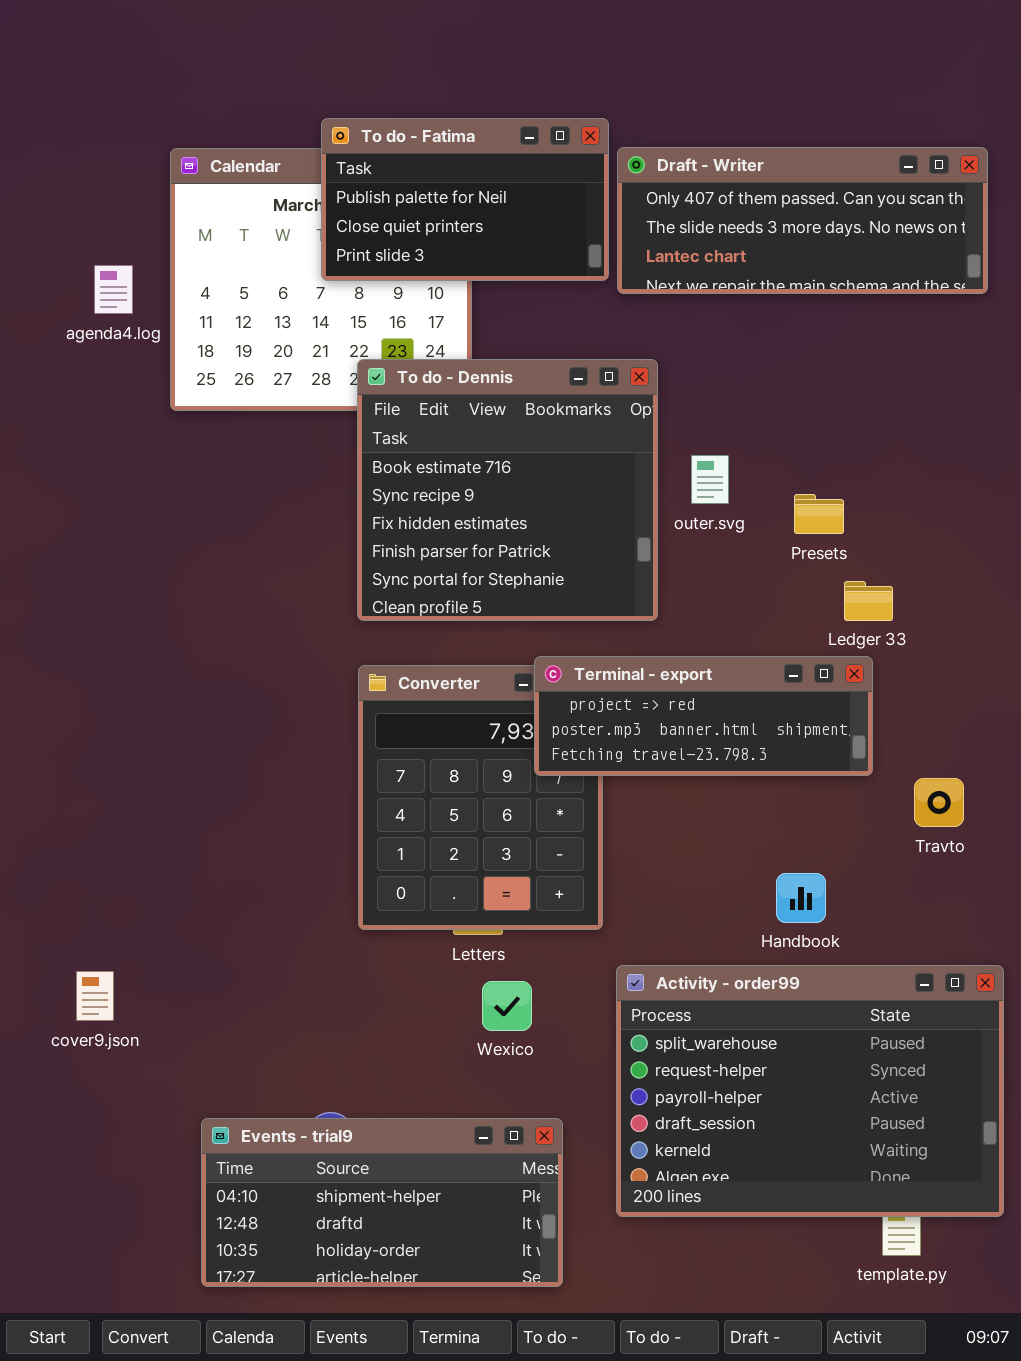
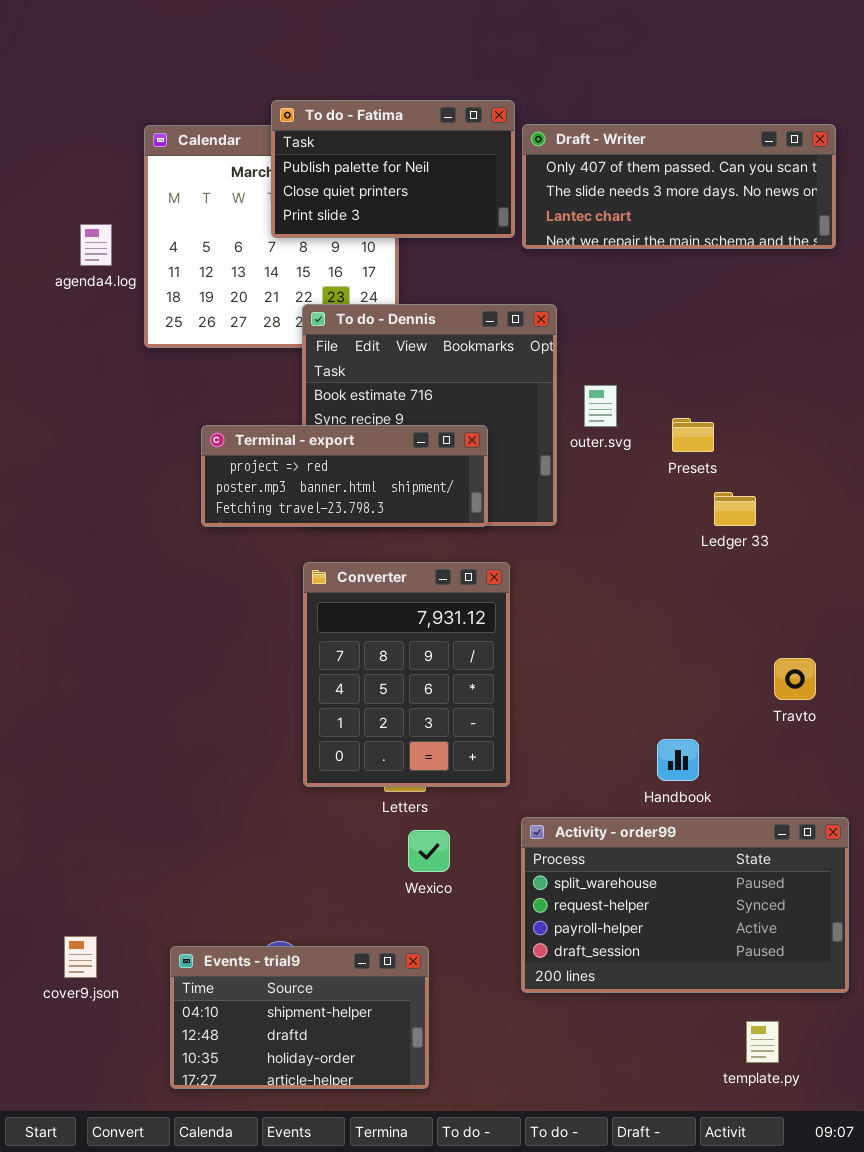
Terminal - export: [534,656,873,776] -> [201,425,488,527], moved
Activity - order99: [616,965,1004,1217] -> [521,817,849,993], resized
cover9.json: [76,971,114,1021] -> [64,936,97,978], moved
Events - trial9: [201,1118,563,1287] -> [170,946,429,1089], resized

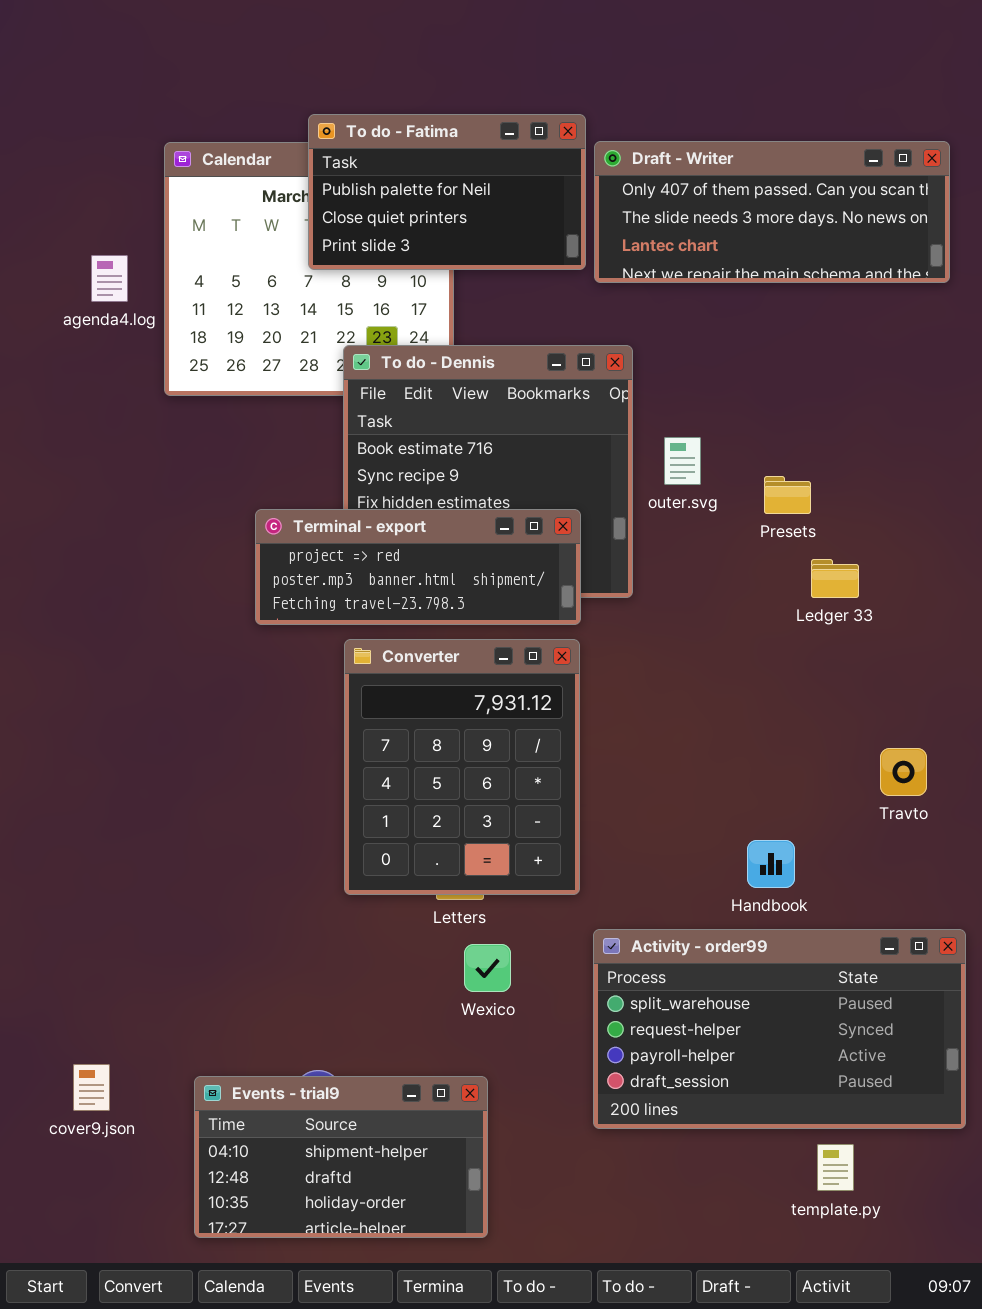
Terminal - export: [201,425,488,527] -> [255,509,581,625], moved
template.py: [746,1021,779,1063] -> [817,1144,854,1191], moved

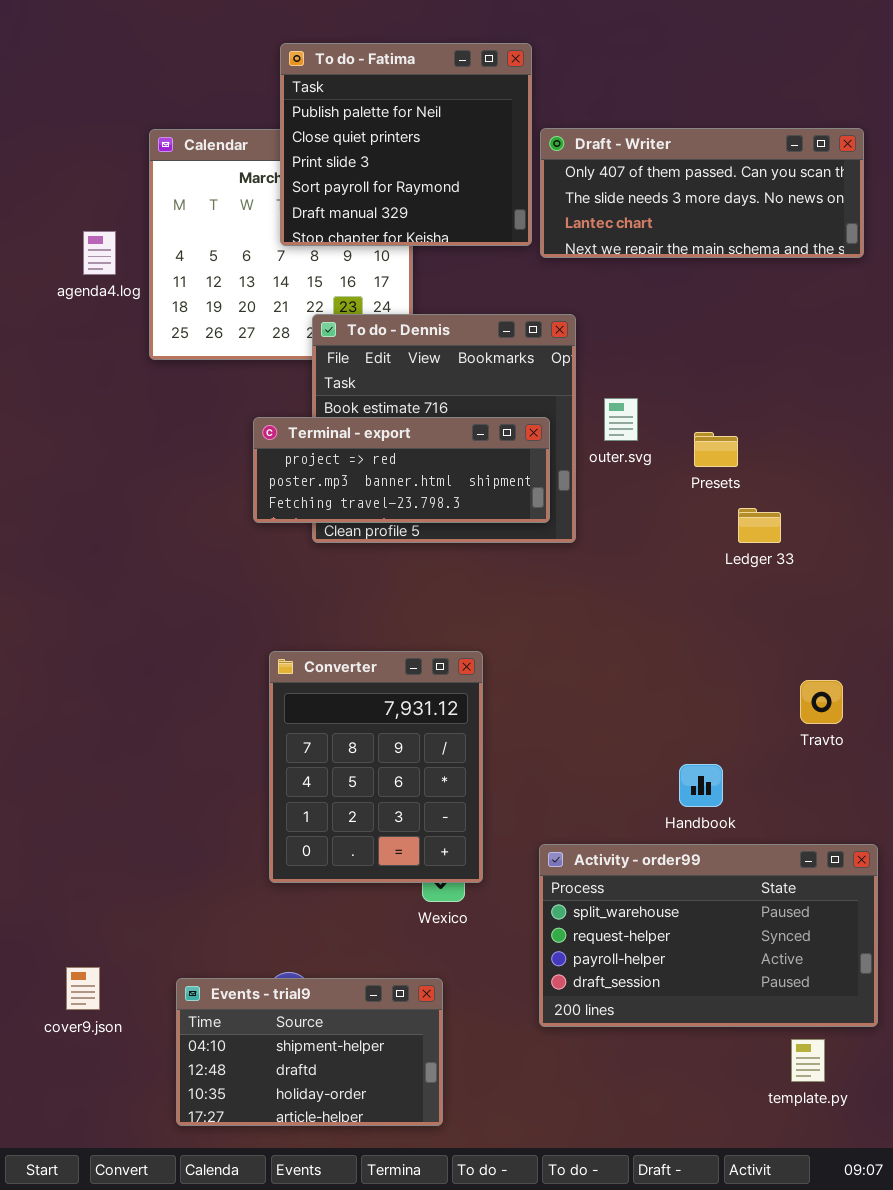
To do - Fatima: [308,114,586,270] -> [280,43,532,246], resized
Terminal - export: [255,509,581,625] -> [253,417,550,523], moved
Converter: [344,639,580,895] -> [269,651,483,883], moved
template.py: [817,1144,854,1191] -> [791,1039,825,1082], moved

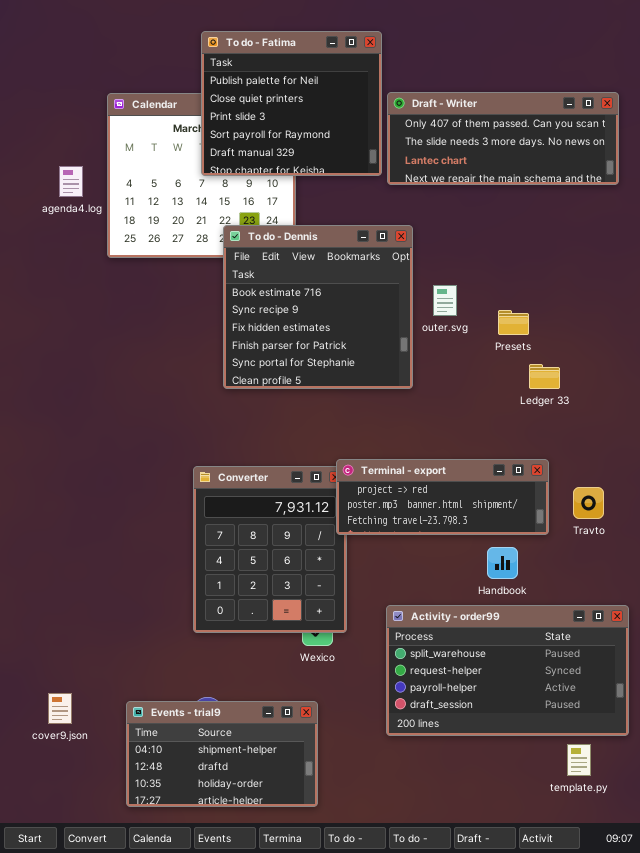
Terminal - export: [253,417,550,523] -> [336,459,549,535], moved

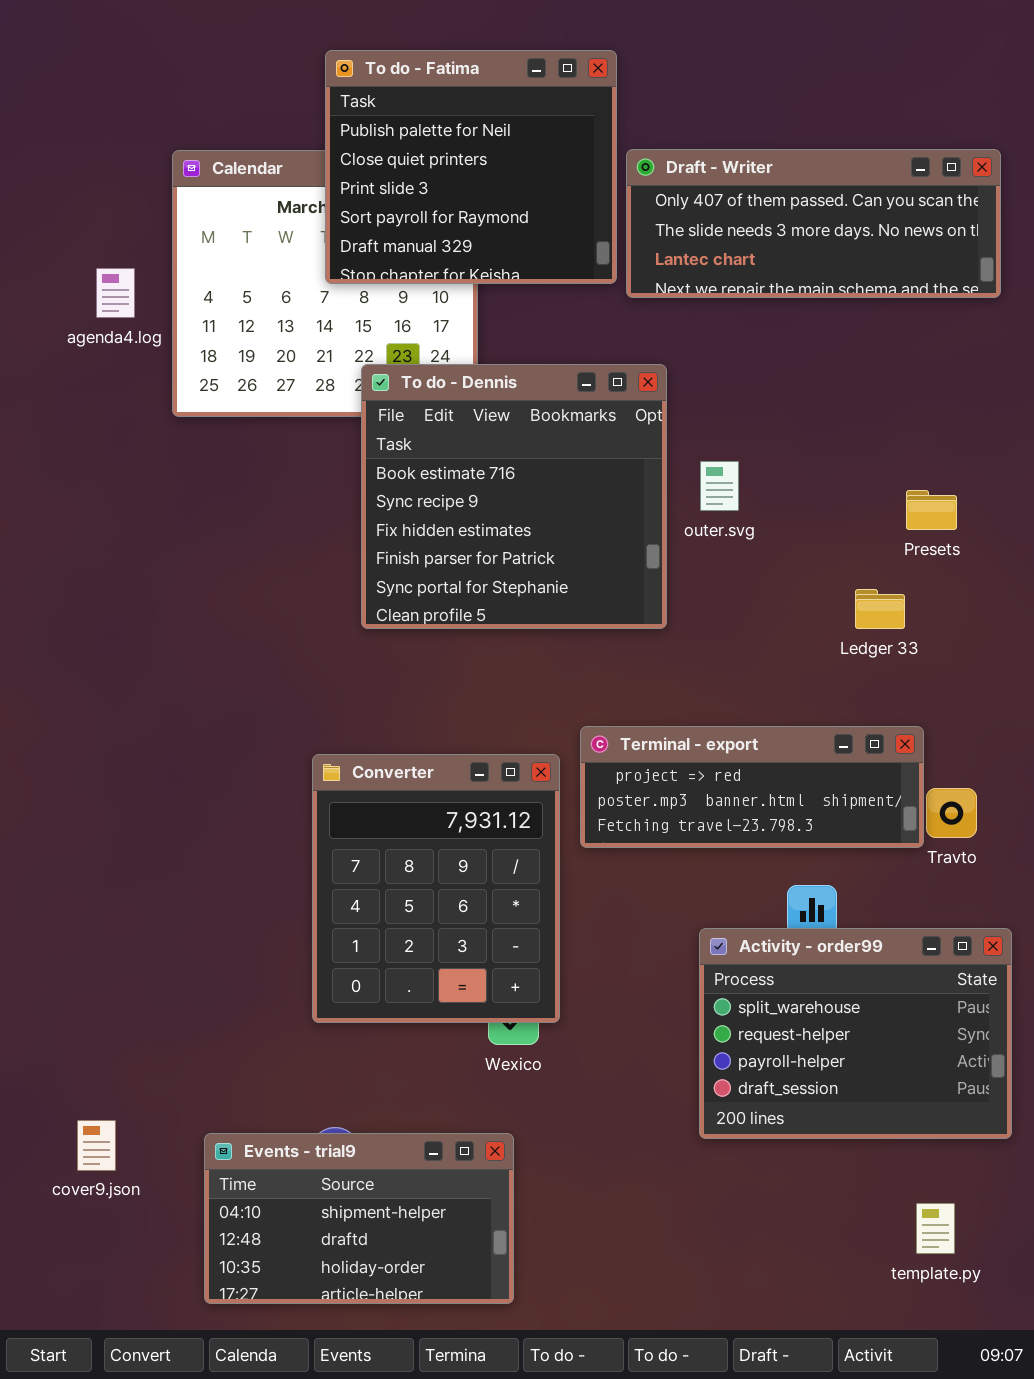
Presets: [498,310,529,335] -> [906,490,957,530], moved
Terminal - export: [336,459,549,535] -> [580,726,924,848], moved
Activity - order99: [386,605,629,736] -> [699,928,1012,1139], moved, resized

